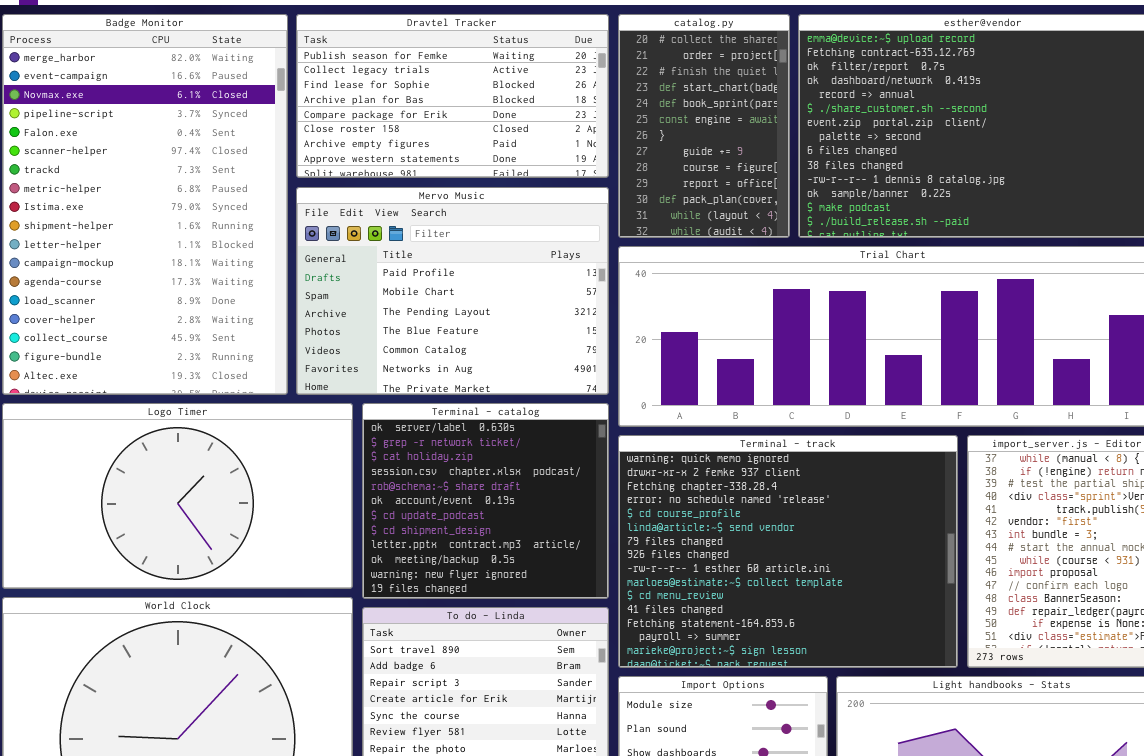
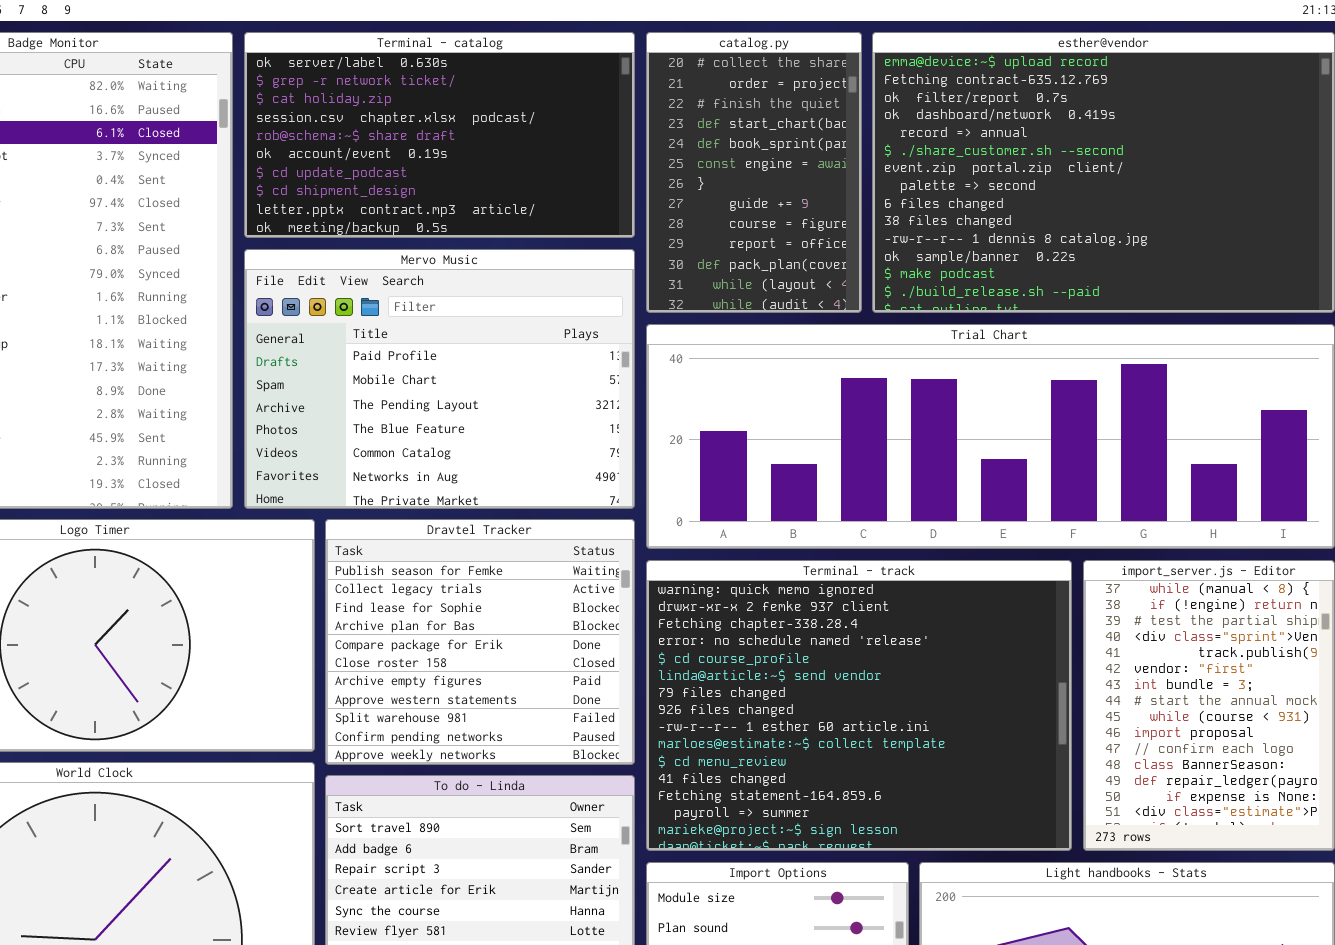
Dravtel Tracker: [296,14,609,178] -> [325,519,635,765], moved, resized
Terminal - catalog: [362,403,609,599] -> [244,32,635,238], moved, resized

